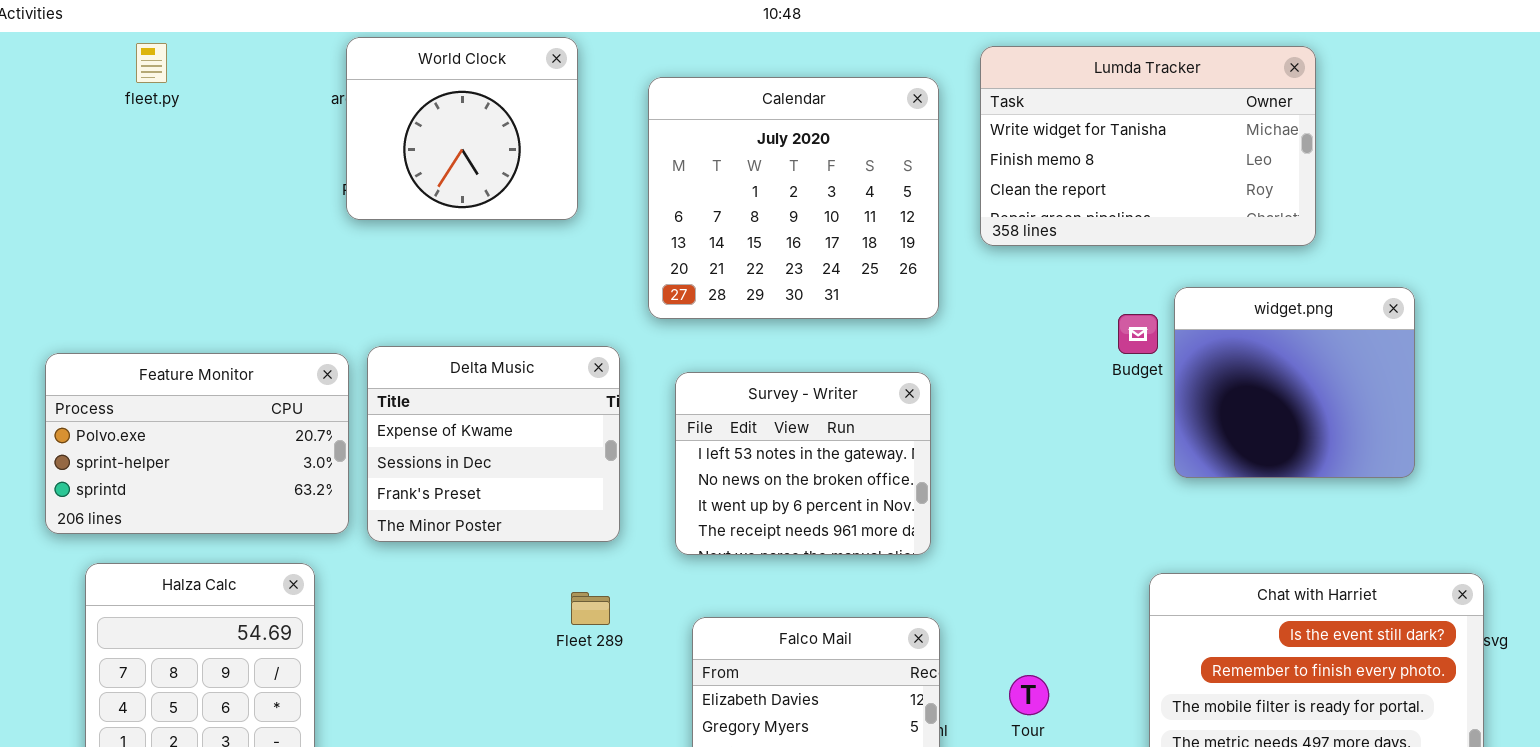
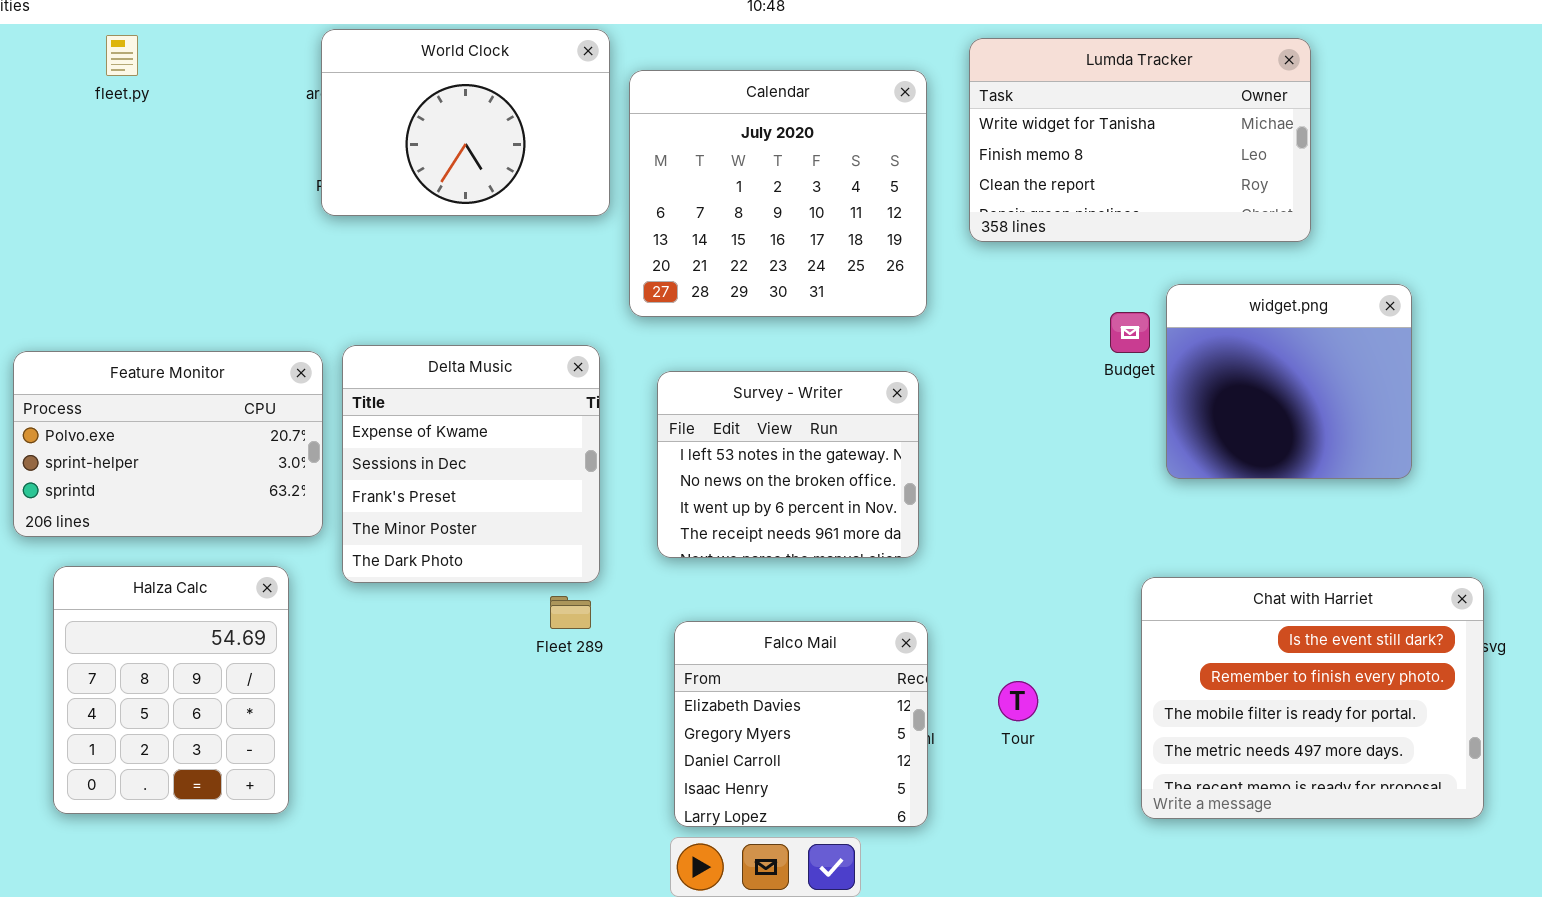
World Clock: [346,37,578,220] -> [321,29,610,216], resized
Delta Music: [367,346,620,542] -> [342,345,600,583], resized

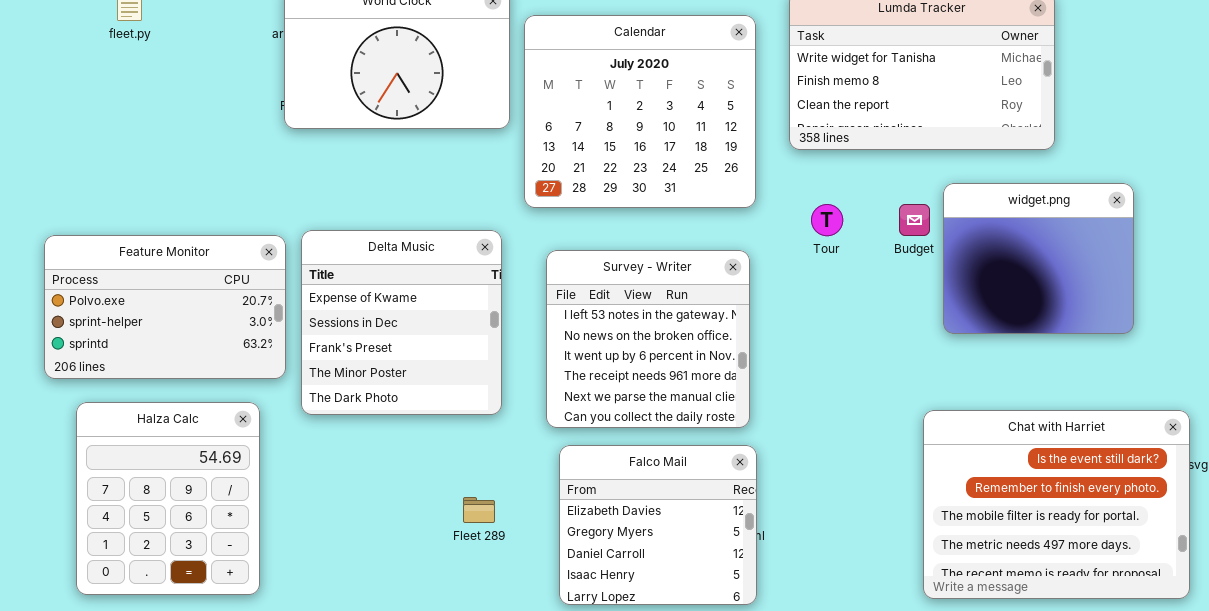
Survey - Writer: [657,371,919,558] -> [546,250,750,428], resized
Fleet 289: [550,596,591,629] -> [463,497,495,523], moved
Tour: [998,681,1038,721] -> [811,204,843,236], moved

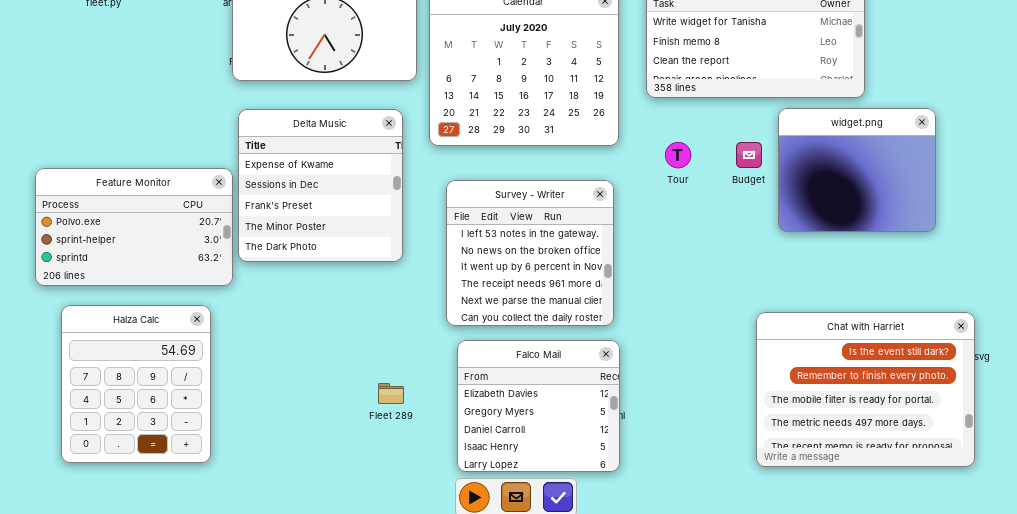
widget.png: [943,183,1134,334] -> [778,108,936,232], moved
Delta Music: [301,230,502,415] -> [238,109,403,262], moved

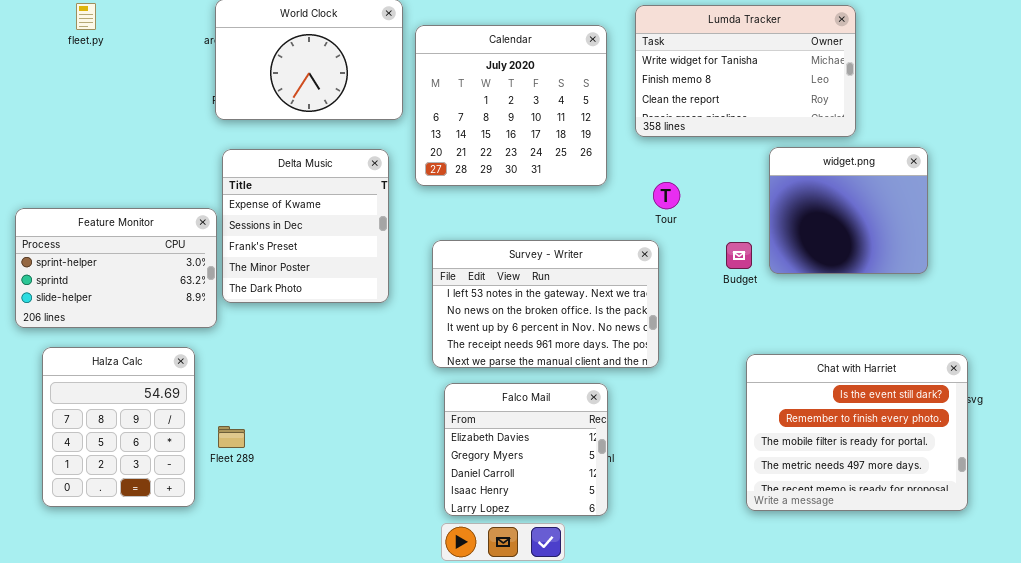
Budget: [736,142,762,168] -> [726,242,752,269], moved
Feature Monitor: [35,168,233,286] -> [15,208,217,328], scrolled down 1 row
Survey - Writer: [446,180,614,326] -> [432,240,659,368], resized
Fleet 289: [378,383,404,404] -> [218,426,245,448], moved

